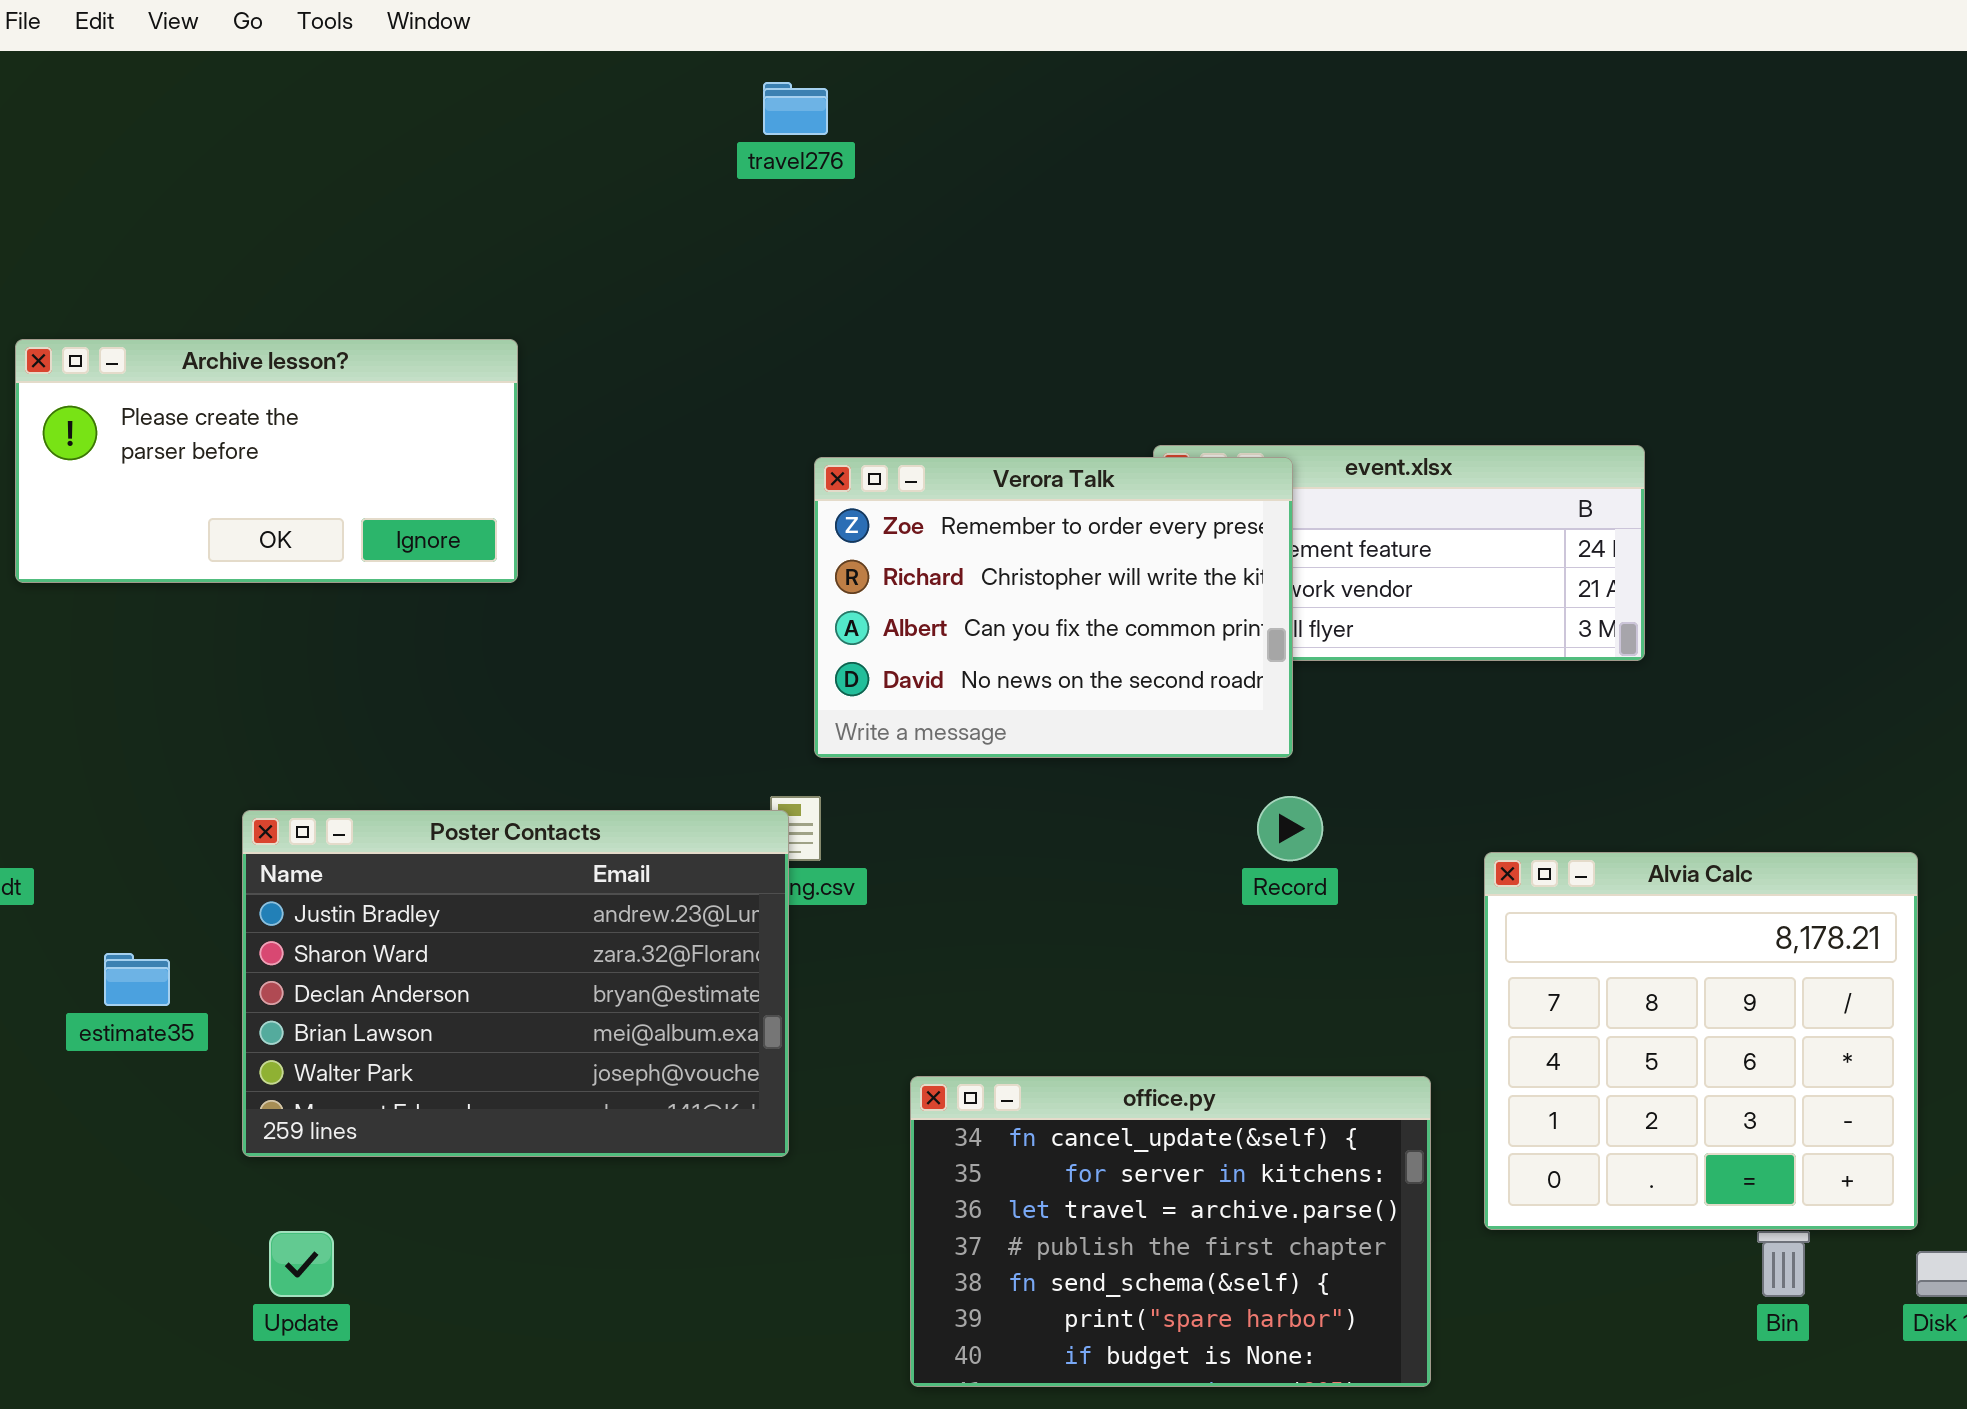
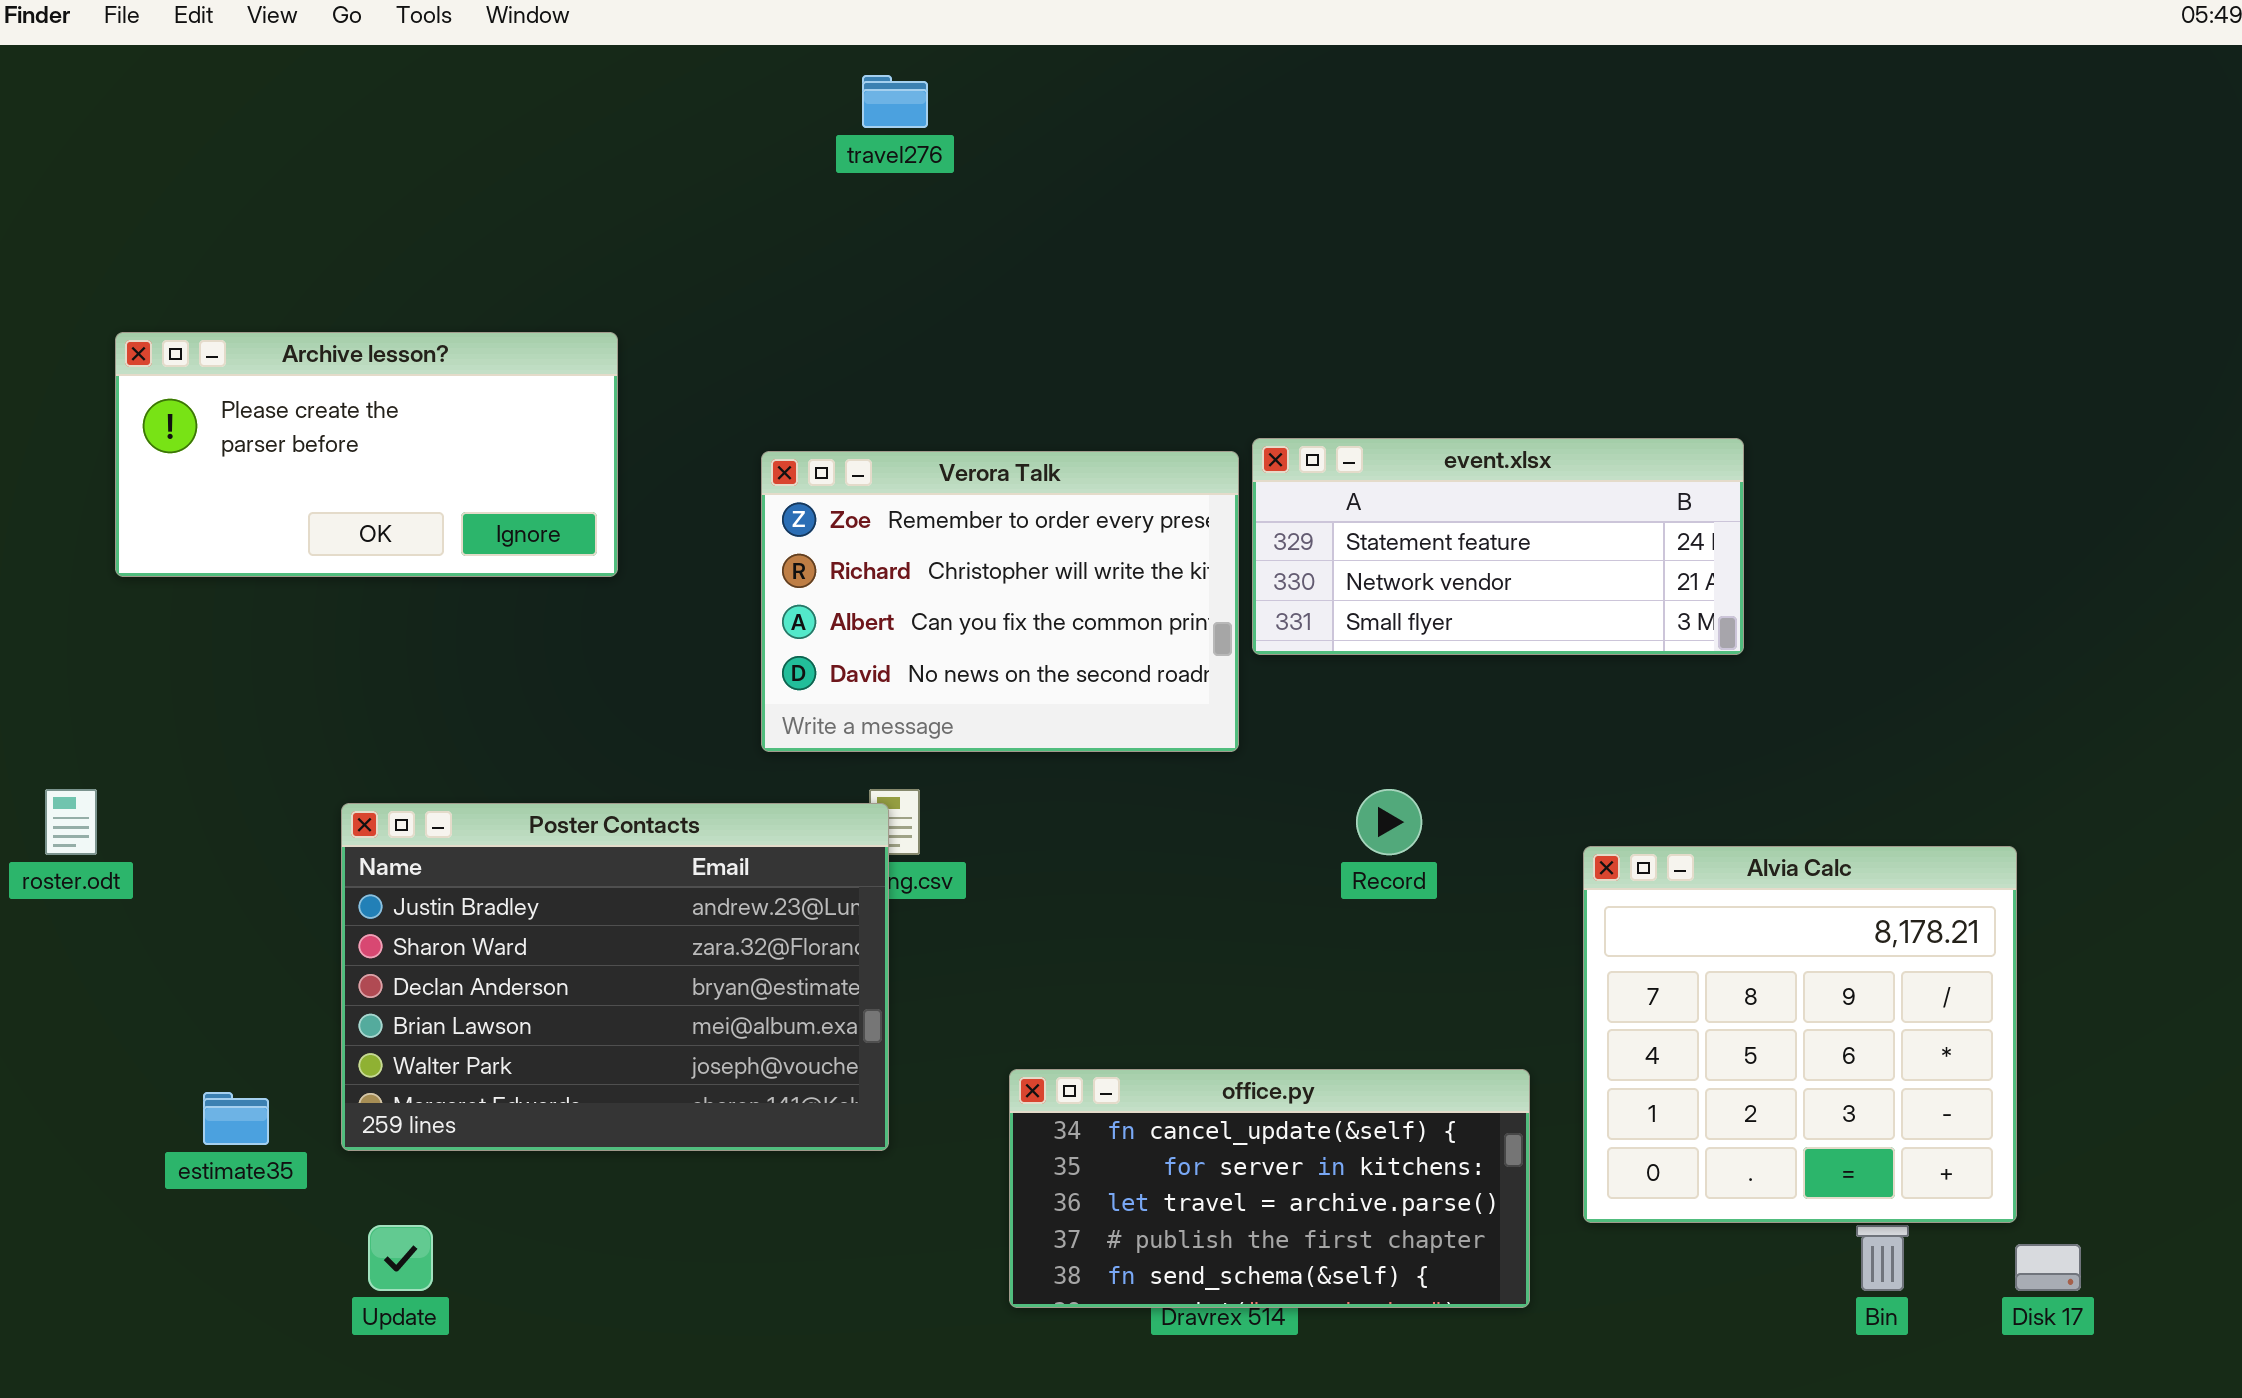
Verora Talk: [814,457,1293,758] -> [761,451,1239,752], moved
estimate35: [104,953,170,1006] -> [203,1092,269,1145], moved
office.py: [910,1076,1431,1387] -> [1009,1069,1530,1308], resized

